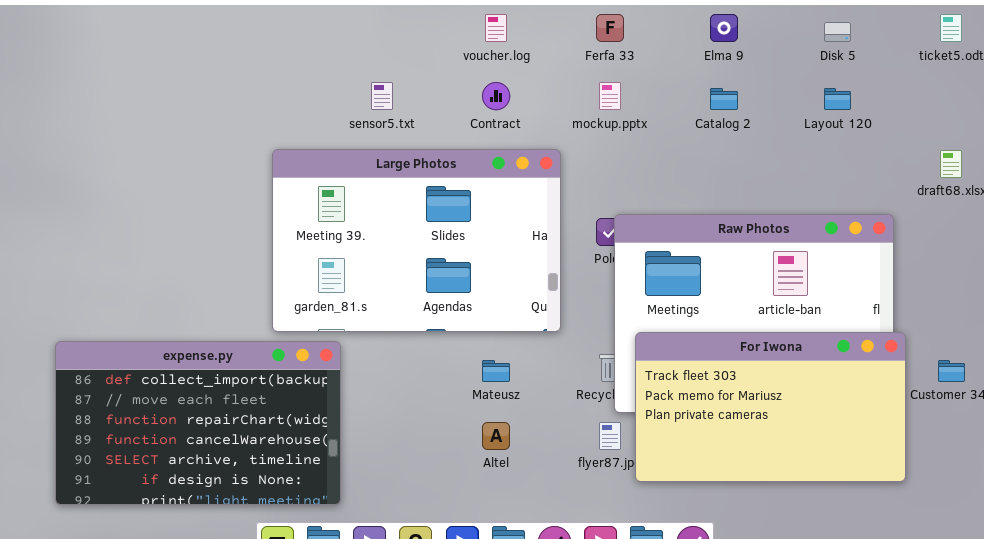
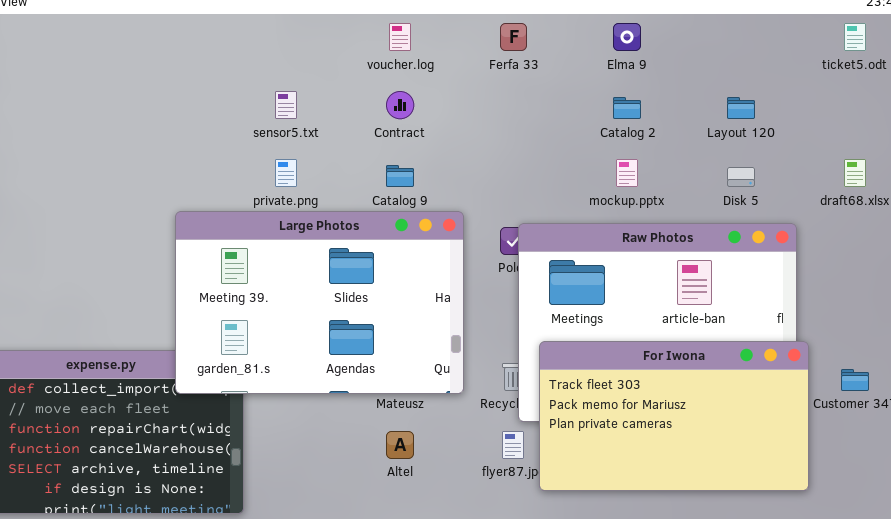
Disk 5: [824,22,851,42] -> [727,167,755,187], moved
mockup.pptx: [599,82,621,110] -> [616,159,638,187], moved
Large Photos: [272,149,561,332] -> [175,211,464,394], moved

